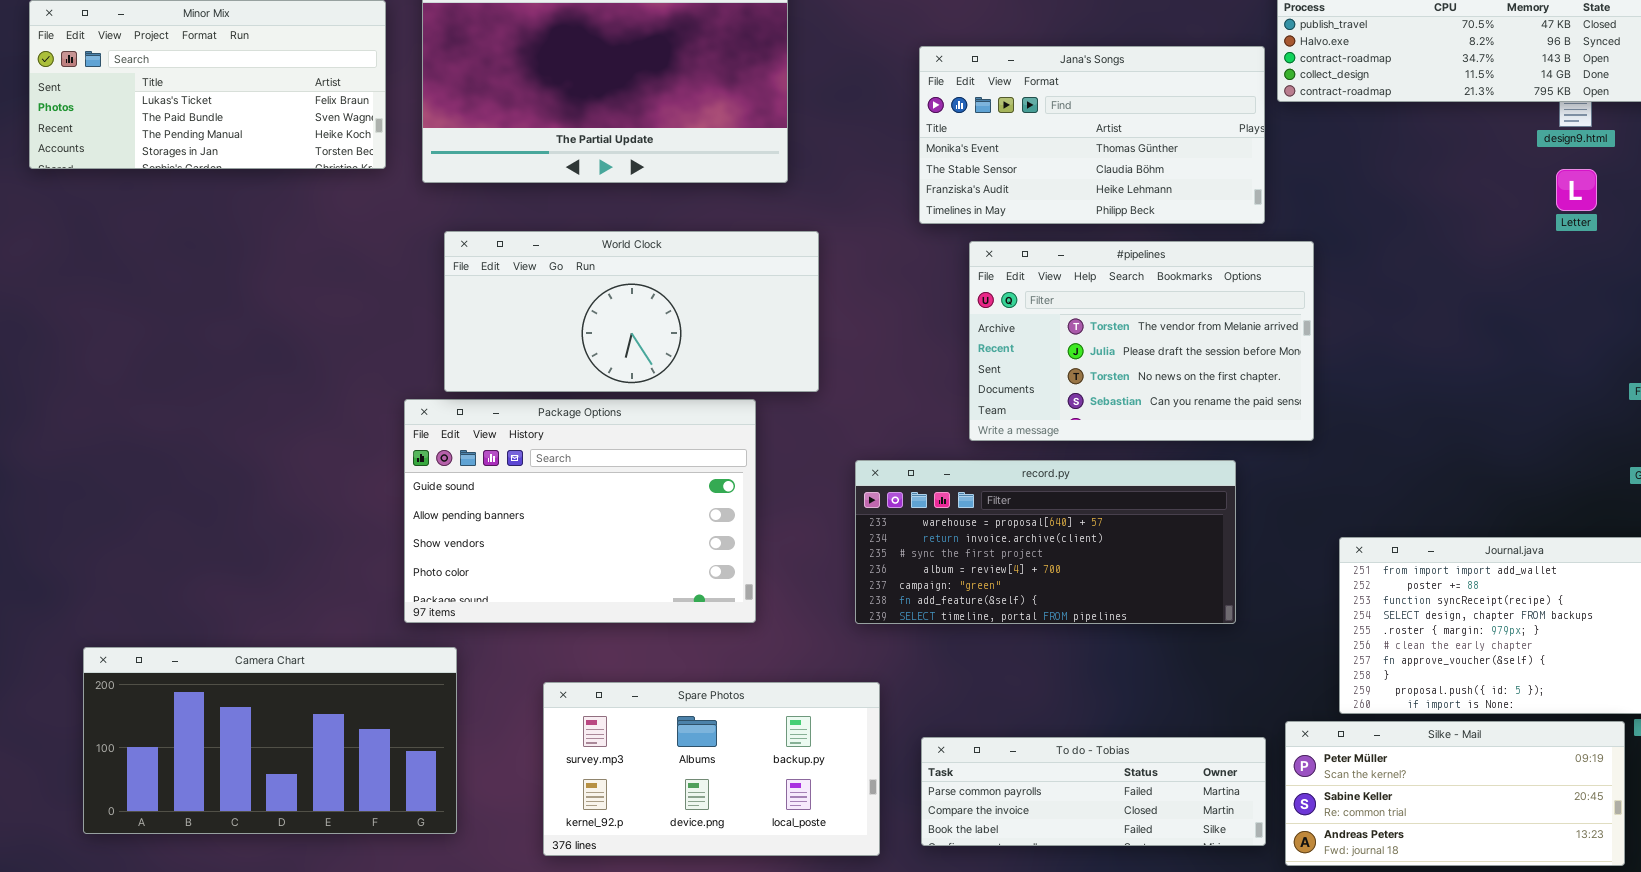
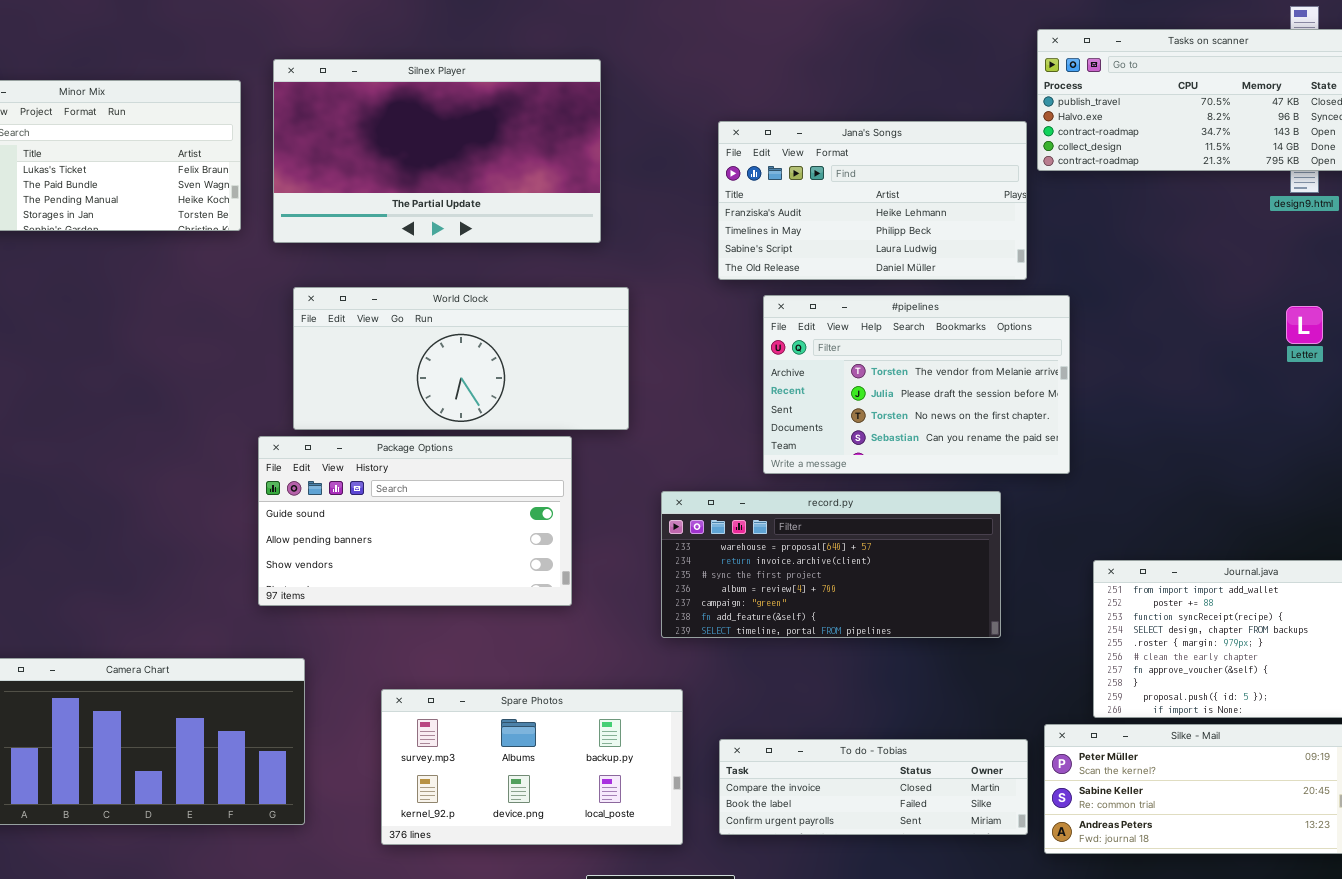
Jana's Songs: [919,46,1265,224] -> [718,121,1027,280], scrolled down 2 rows
Letter: [1556,169,1597,211] -> [1286,306,1323,344], moved
Package Options: [404,399,756,623] -> [258,436,572,606], resized
To do - Tobias: [921,737,1266,846] -> [719,739,1028,835], scrolled down 1 row

